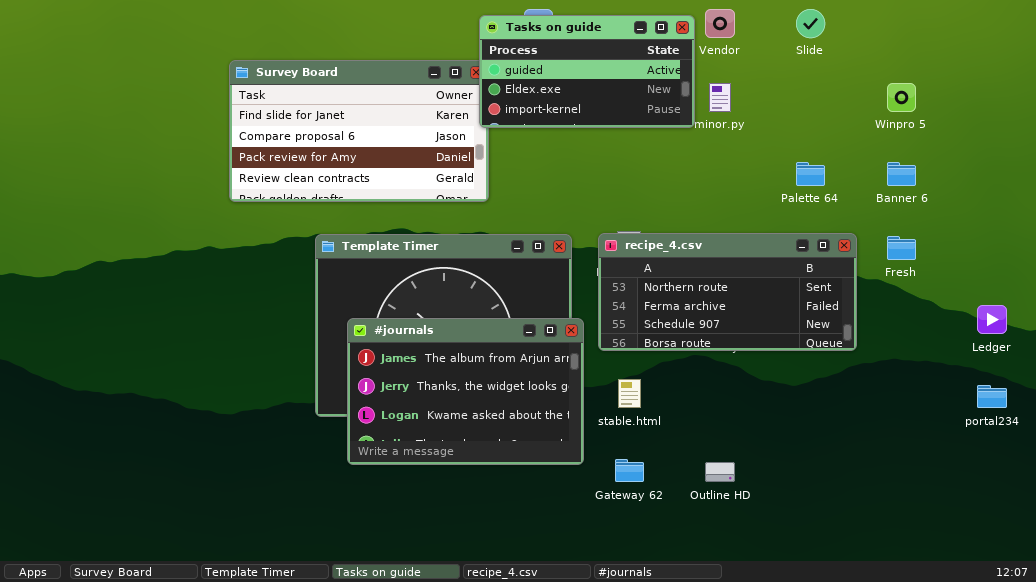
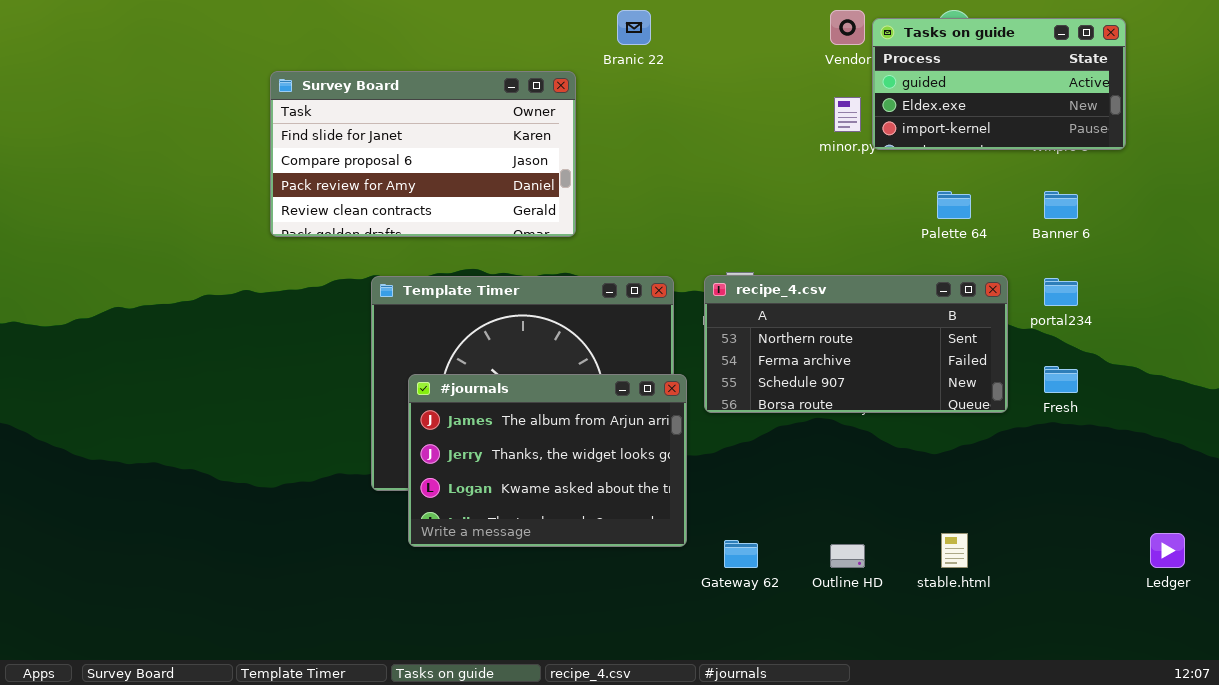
Tasks on guide: [479,15,695,128] -> [872,18,1126,150], moved
Fresh: [887,236,916,260] -> [1044,366,1078,393], moved
Ledger: [977,305,1007,334] -> [1150,533,1185,568], moved
stable.html: [618,379,641,408] -> [941,533,968,568], moved
portal234: [977,385,1007,408] -> [1044,278,1078,306], moved

